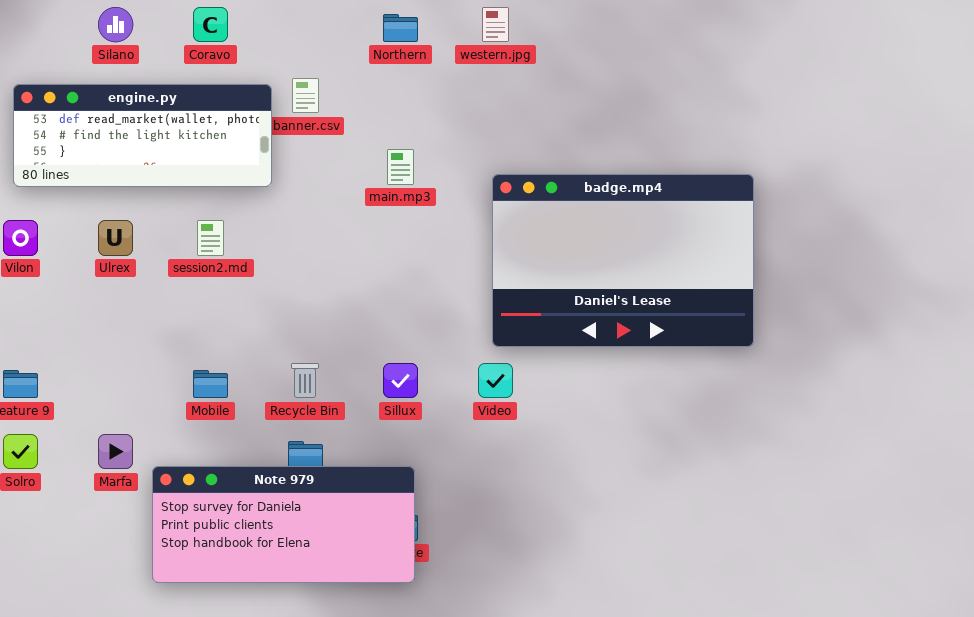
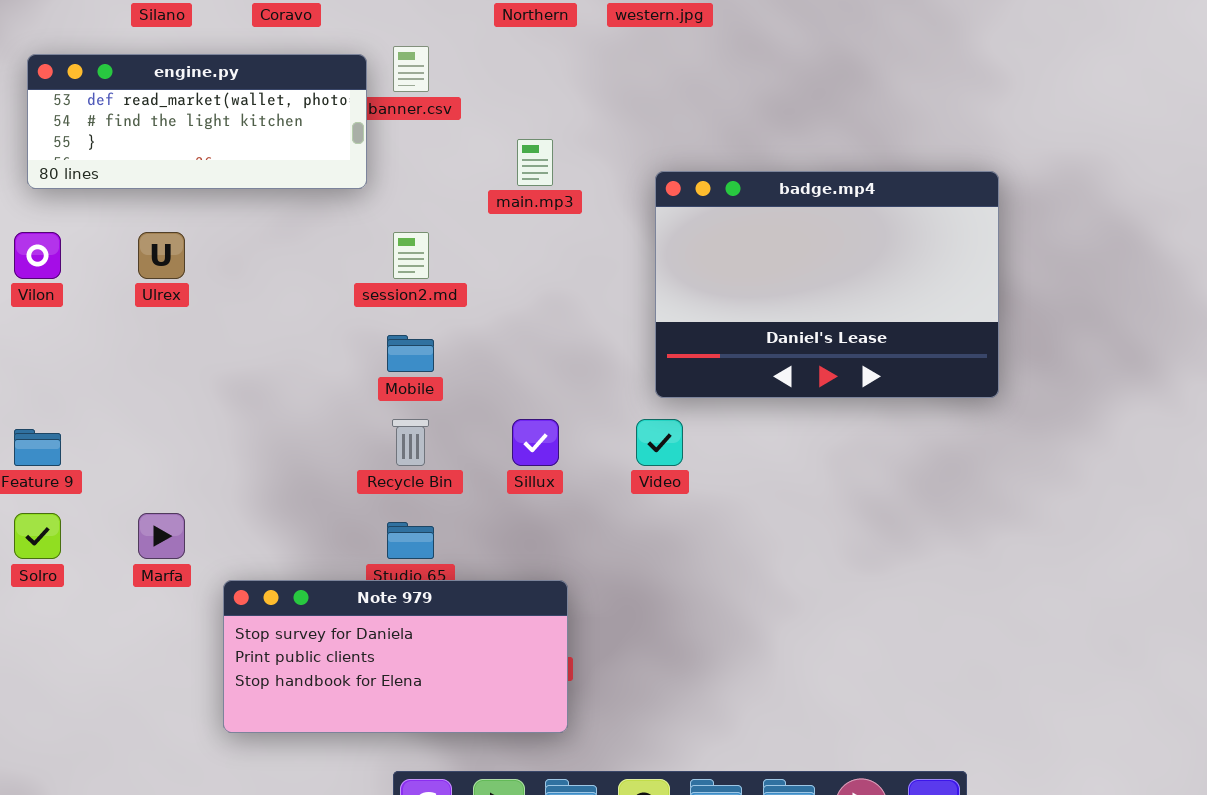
session2.md: [197,220,224,256] -> [393,232,429,279], moved
Mobile: [193,370,228,398] -> [387,335,434,372], moved
Note 979: [152,466,415,583] -> [223,580,568,733], moved

